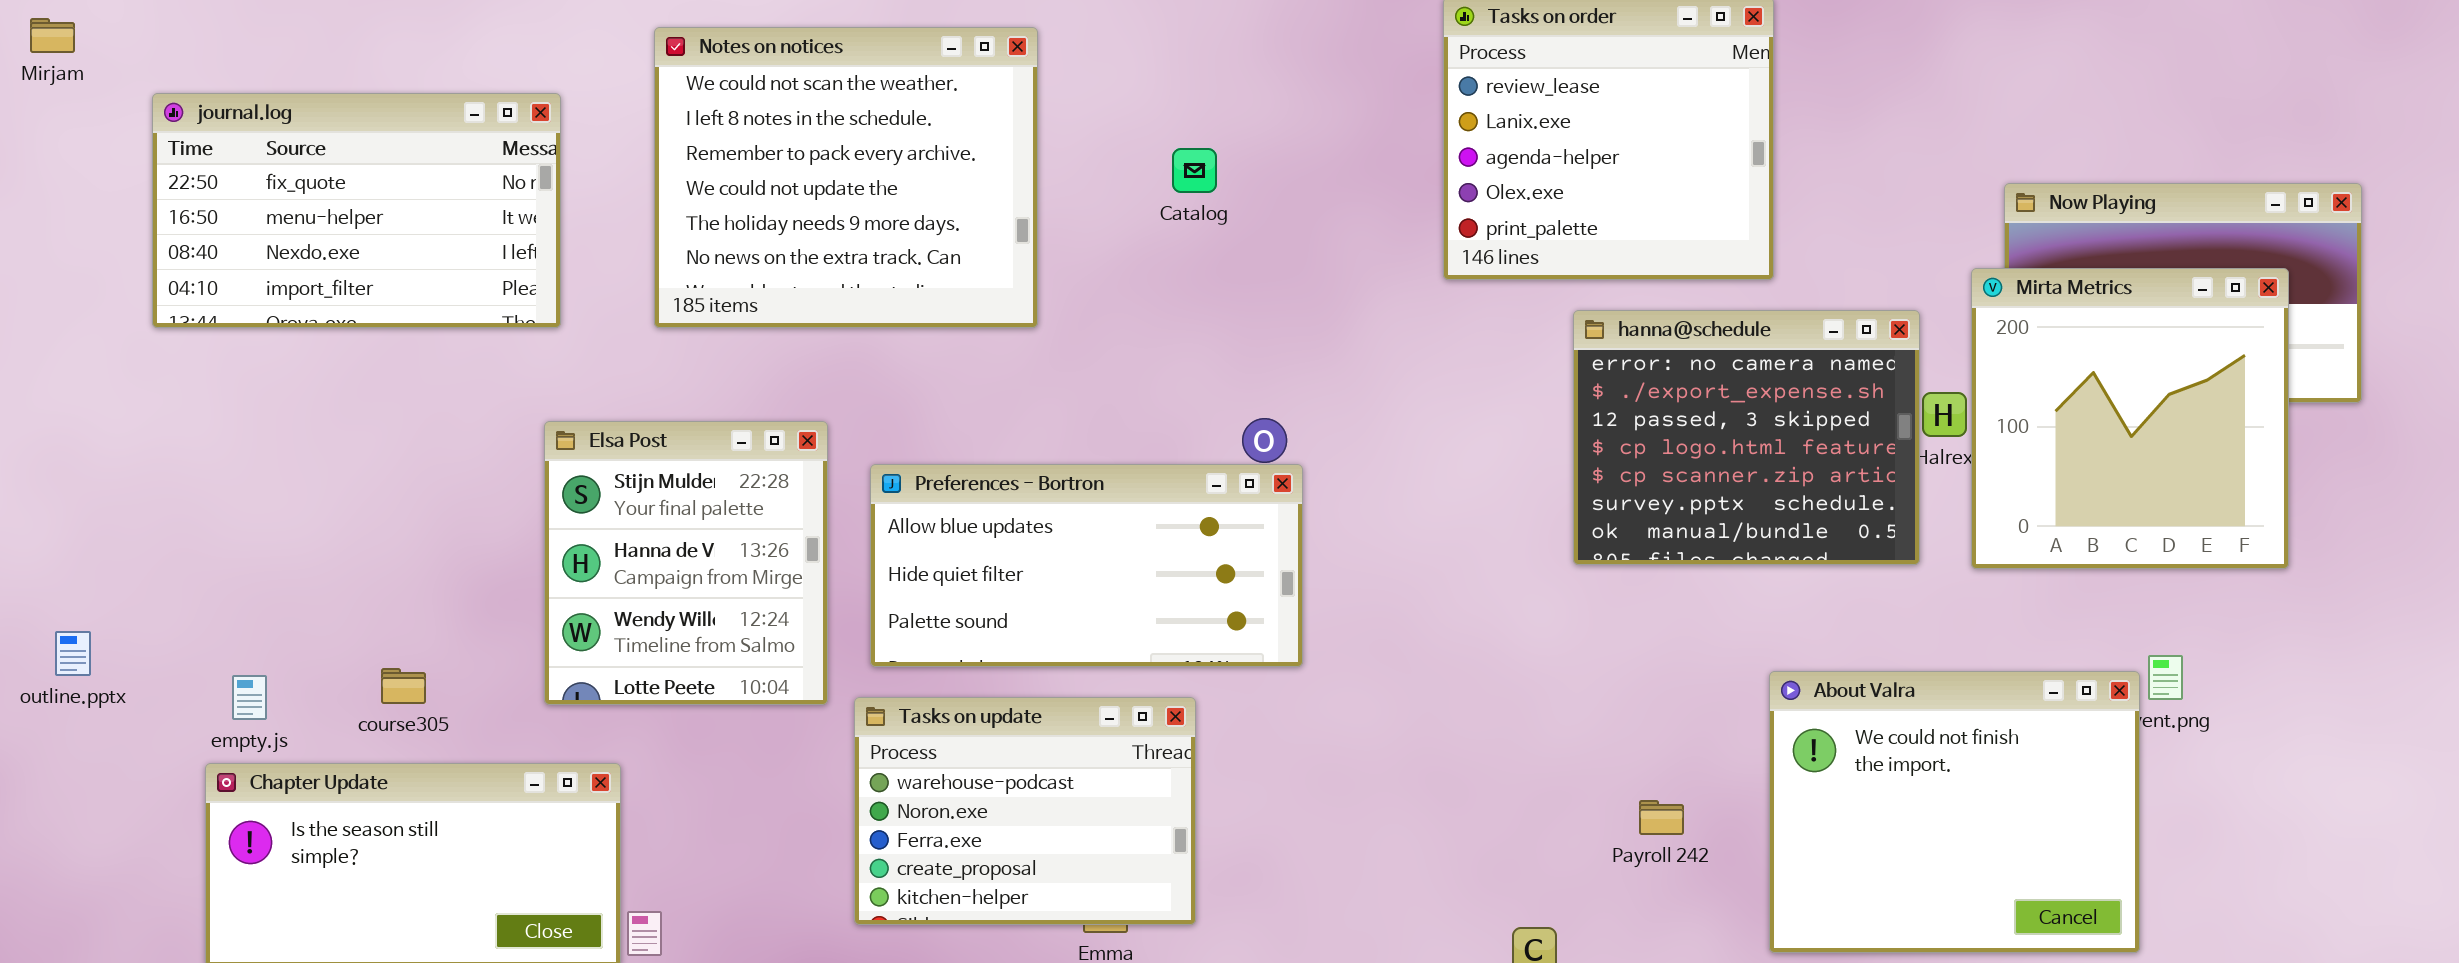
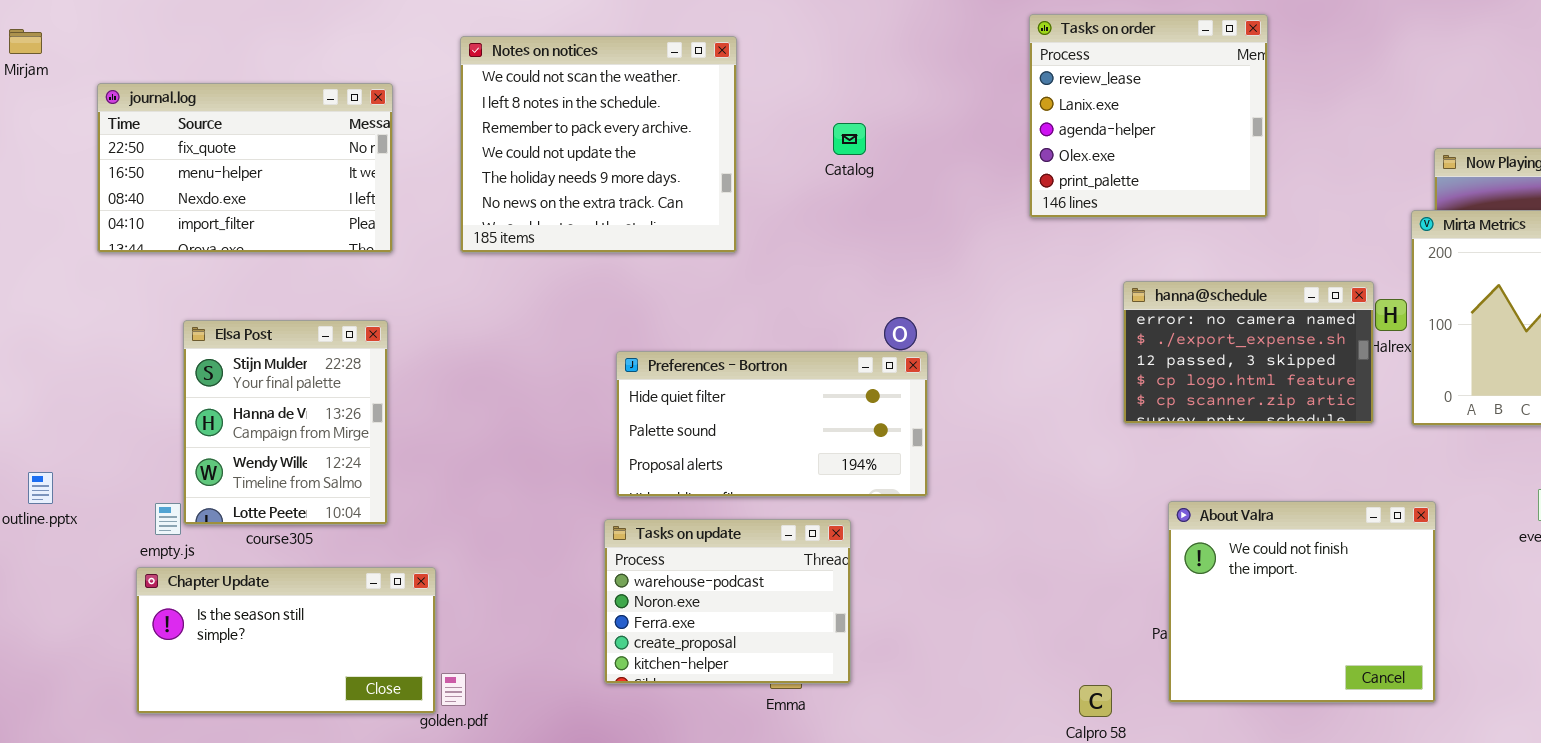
hanna@schedule: [1573,310,1920,565] -> [1123,281,1374,424], resized
Elsa Post: [544,421,828,705] -> [183,320,388,525], moved
Preferences - Bortron: [870,464,1303,667] -> [616,351,928,497], scrolled down 1 row
About Valra: [1769,671,2140,953] -> [1168,501,1436,703], moved

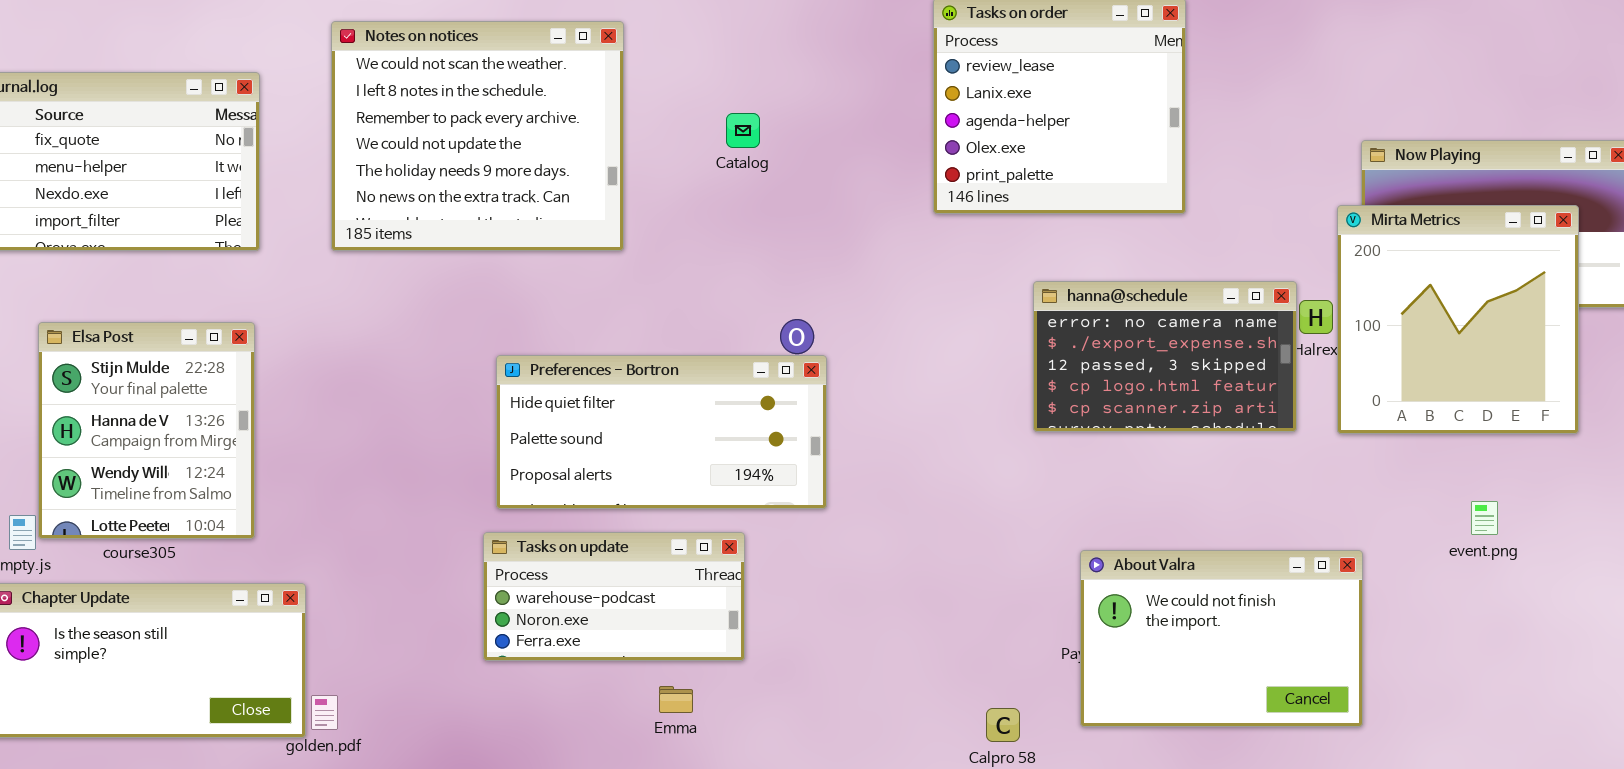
About Valra: [1168,501,1436,703] -> [1080,550,1363,727], resized
Tasks on update: [604,519,851,684] -> [483,532,745,661], resized

